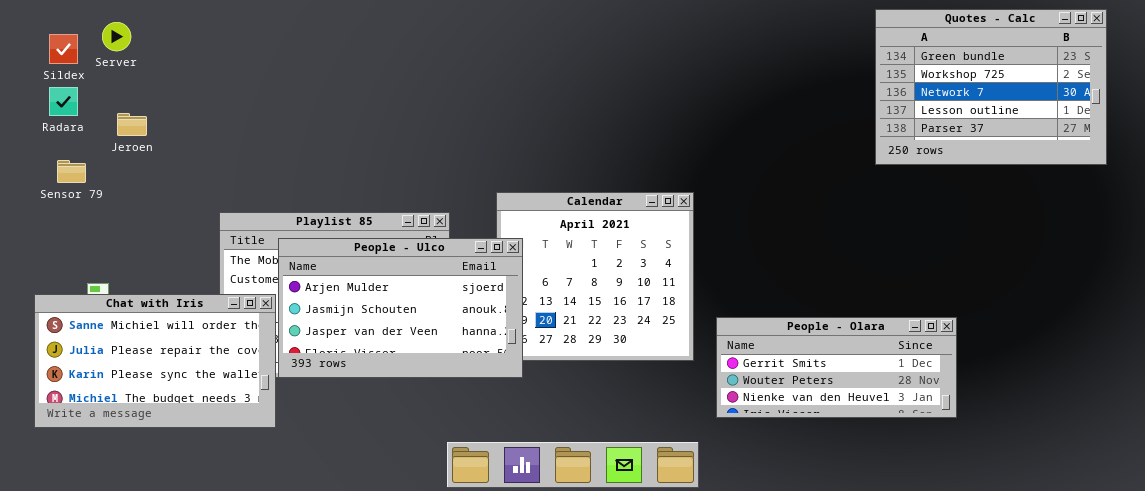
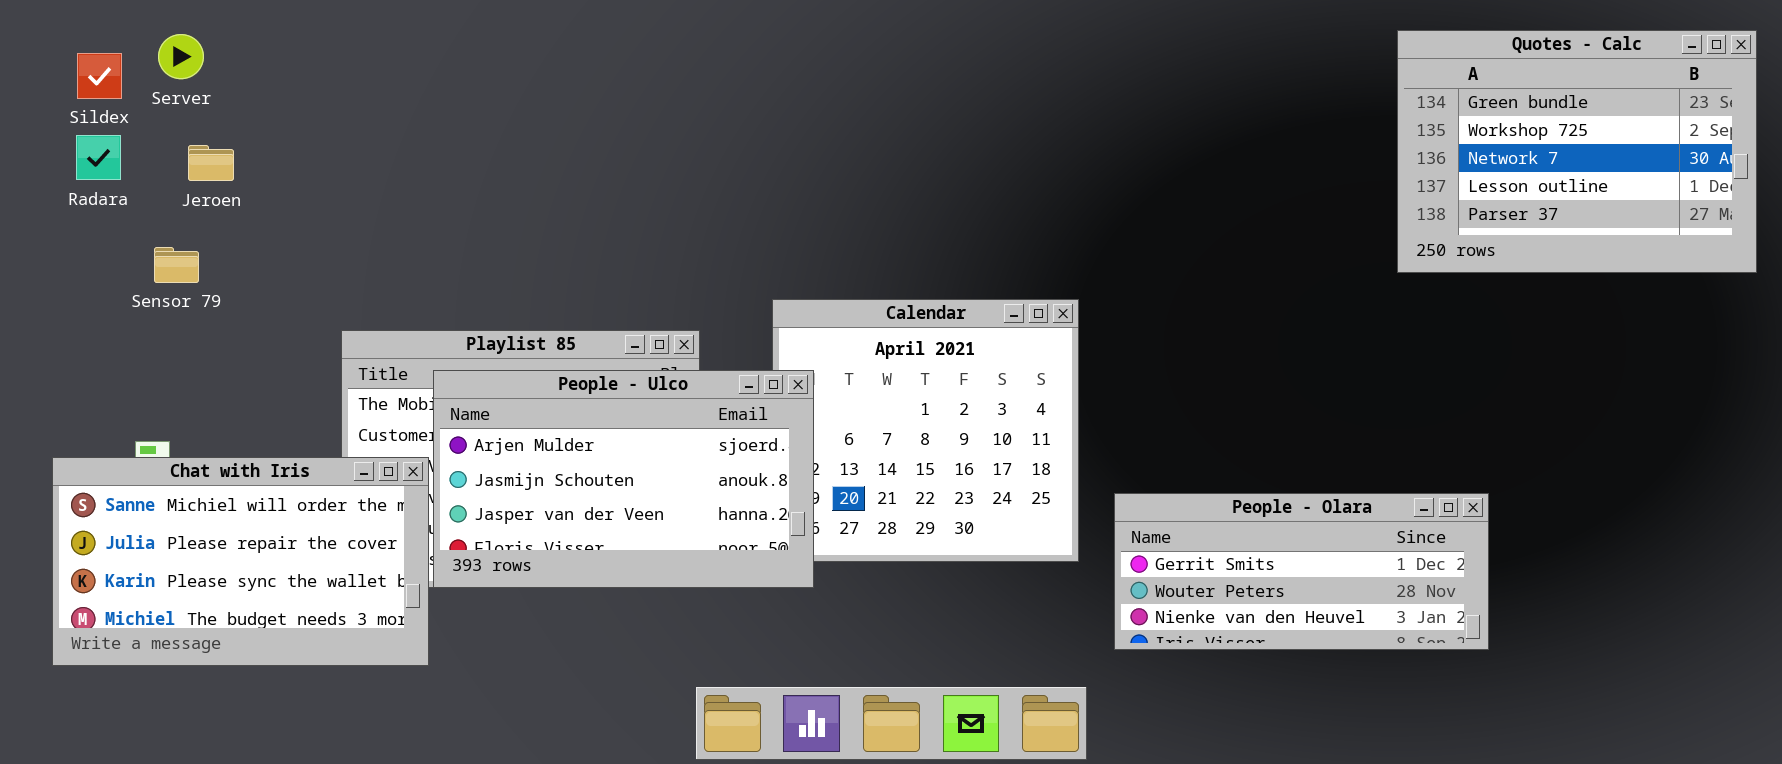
Quotes - Calc: [875,9,1107,165] -> [1397,30,1757,273], moved
Jeroen: [117,113,147,136] -> [188,145,234,181], moved
Sensor 79: [57,160,86,183] -> [154,247,199,283], moved

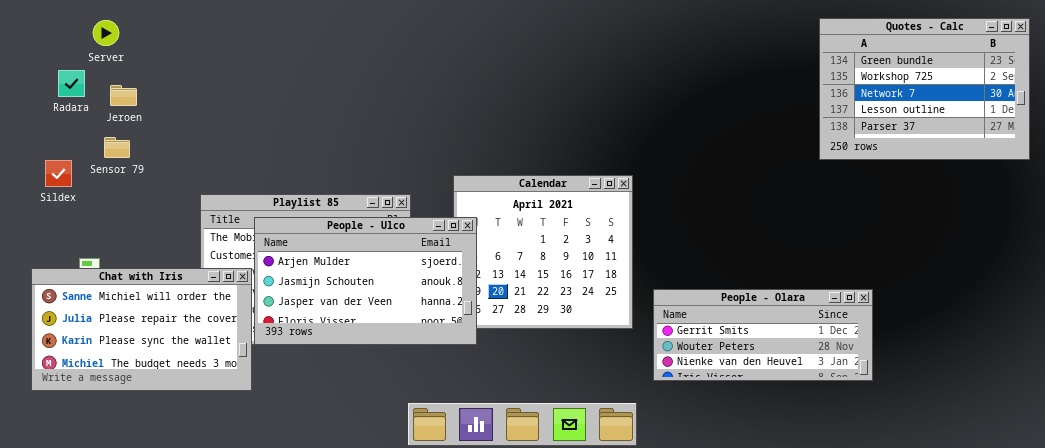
Sildex: [77,53,122,99] -> [45,160,72,187], moved
Radara: [76,135,121,180] -> [58,70,85,97], moved
Sensor 79: [154,247,199,283] -> [104,137,130,158], moved

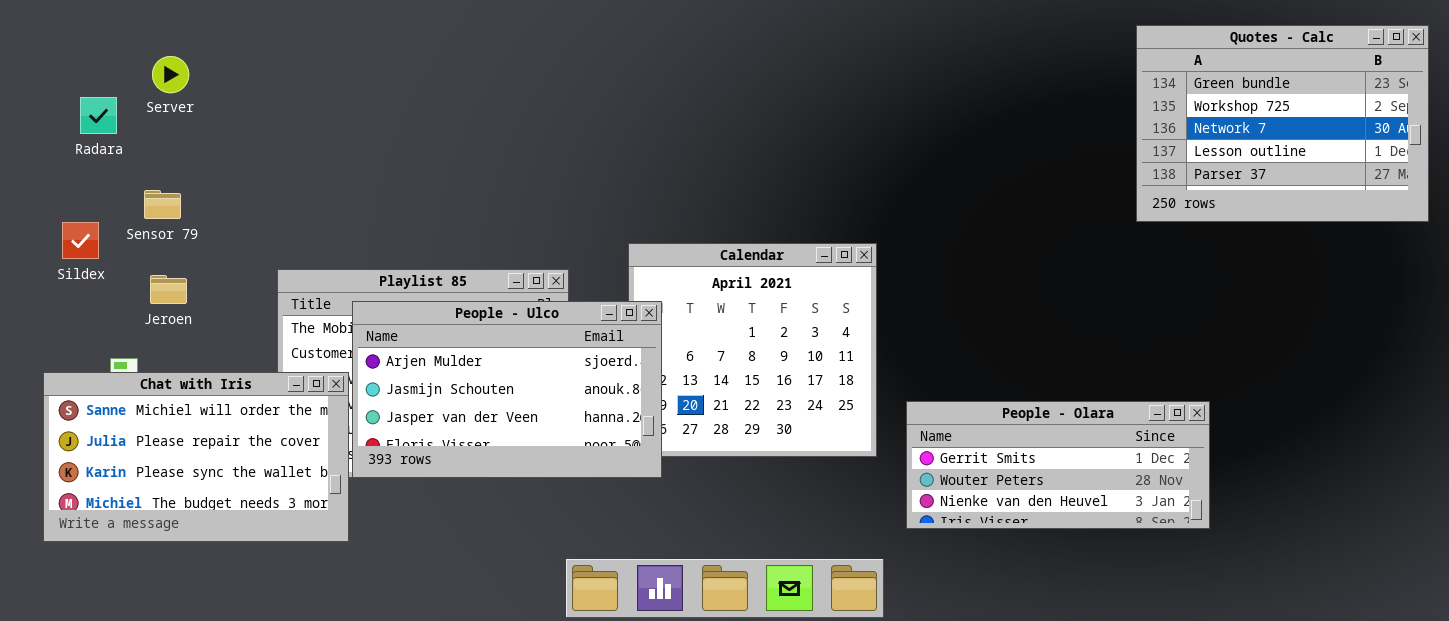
Server: [93,20,119,46] -> [152,56,189,93], moved
Jeroen: [110,85,137,106] -> [150,275,187,304], moved

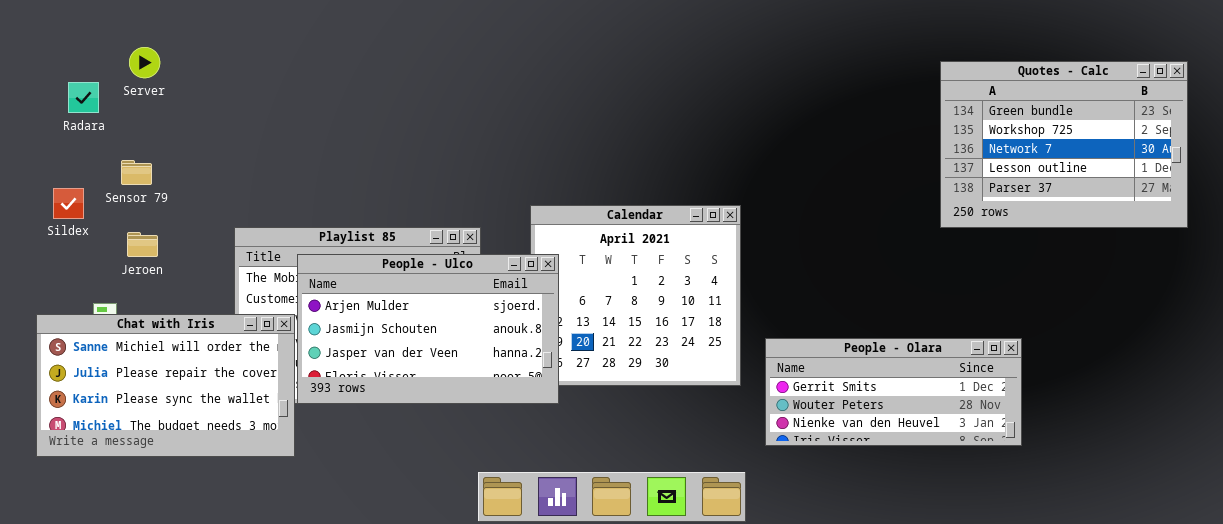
Quotes - Calc: [1136,25,1429,222] -> [940,61,1188,228], moved

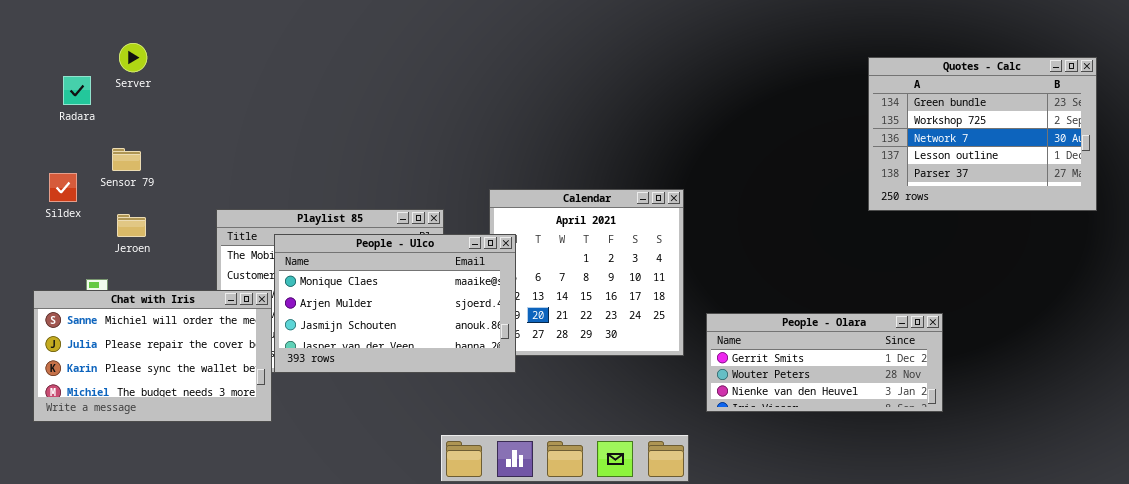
People - Ulco: [297,254,559,404] -> [274,234,516,373], scrolled up 1 row

